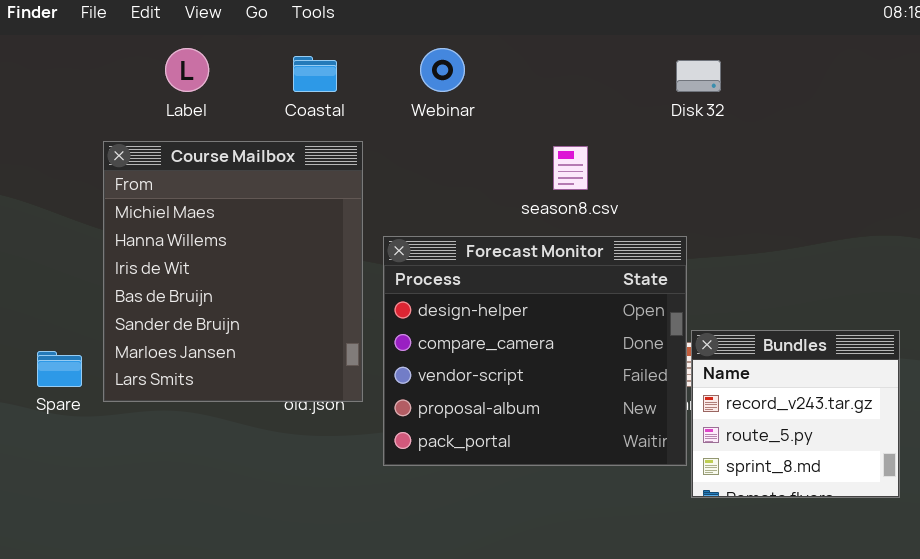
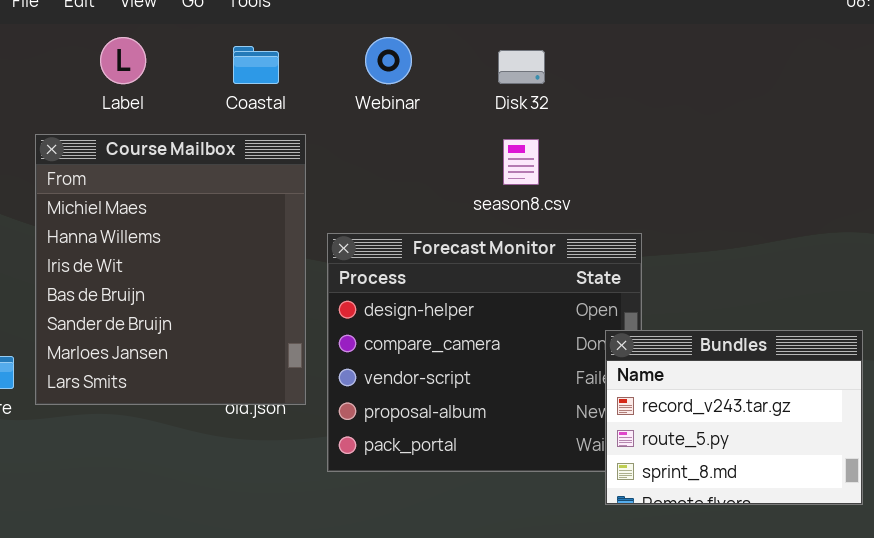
Disk 32: [676,60,721,92] -> [498,50,545,84], moved
Bundles: [691,330,900,498] -> [605,330,863,505], resized

